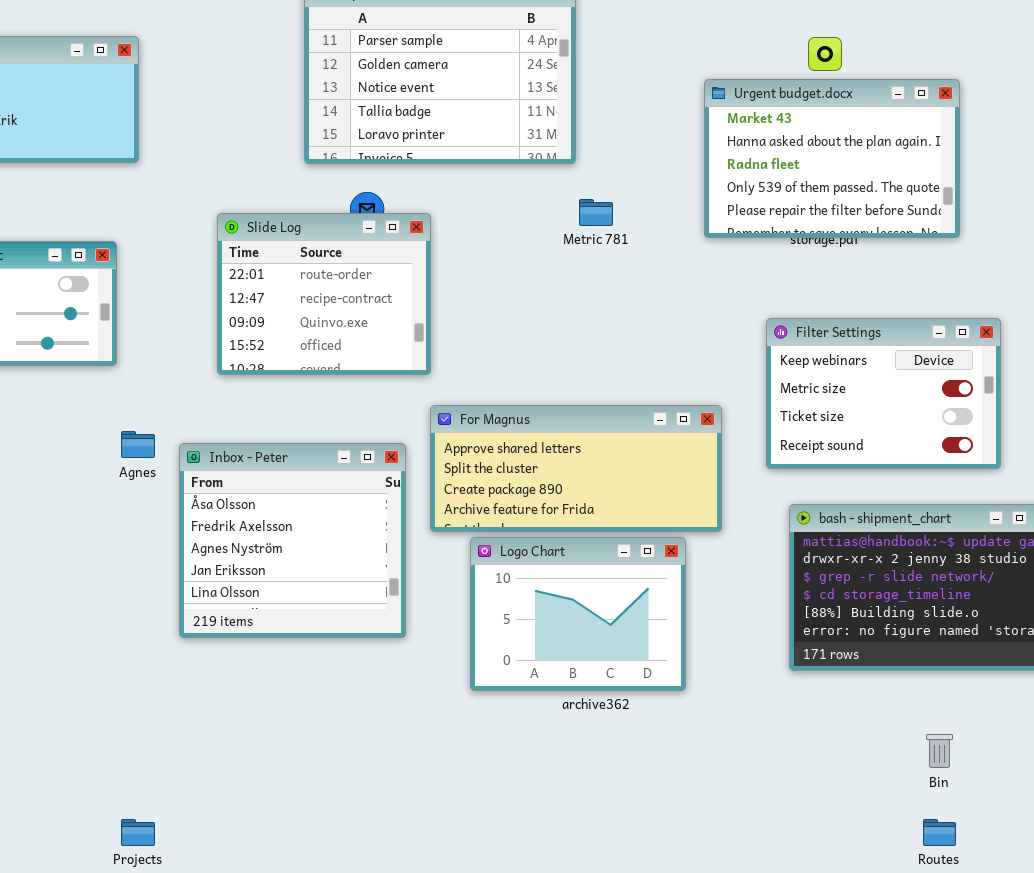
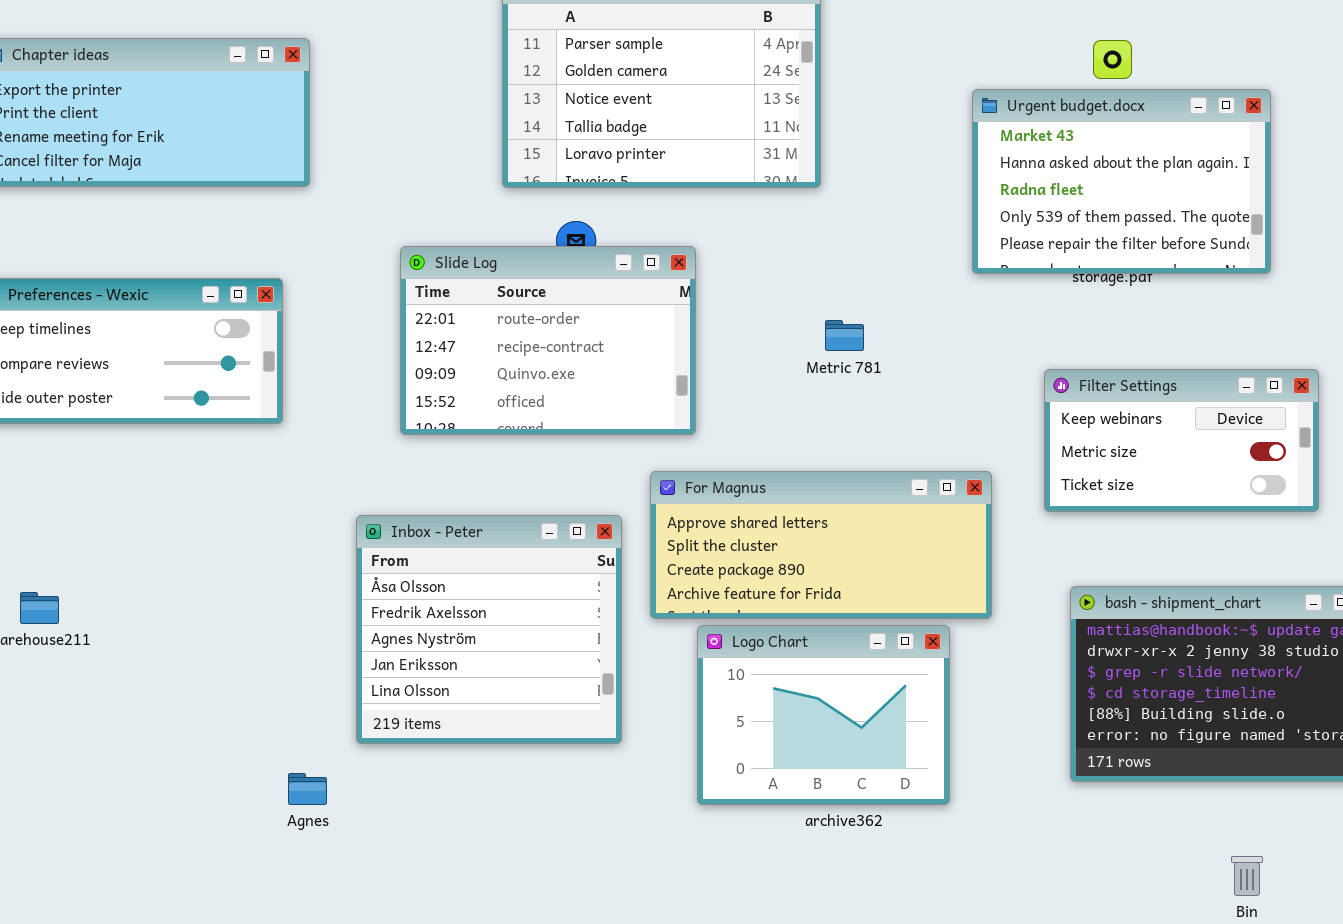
Metric 781: [579,199,613,226] -> [825,320,864,351], moved
Slide Log: [217,213,431,375] -> [400,246,696,435], resized
Filter Settings: [766,318,1001,469] -> [1044,369,1319,512], resized
Agnes: [121,431,155,458] -> [288,773,327,805], moved

